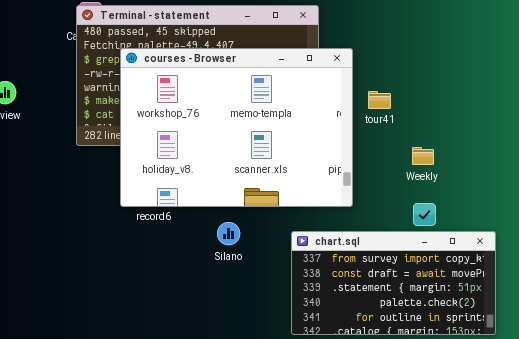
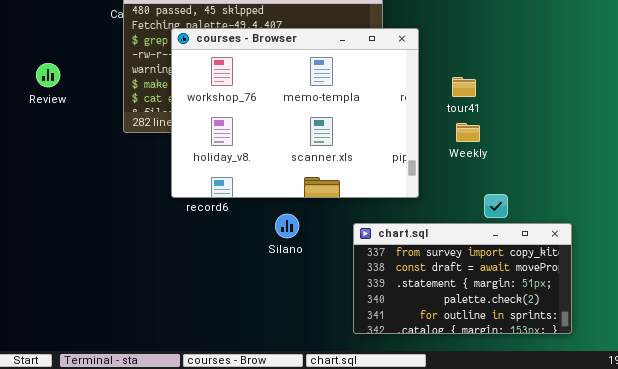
tour41: [368,91,391,109] -> [452,77,476,97], moved
Weekly: [412,147,434,165] -> [456,123,480,142], moved

